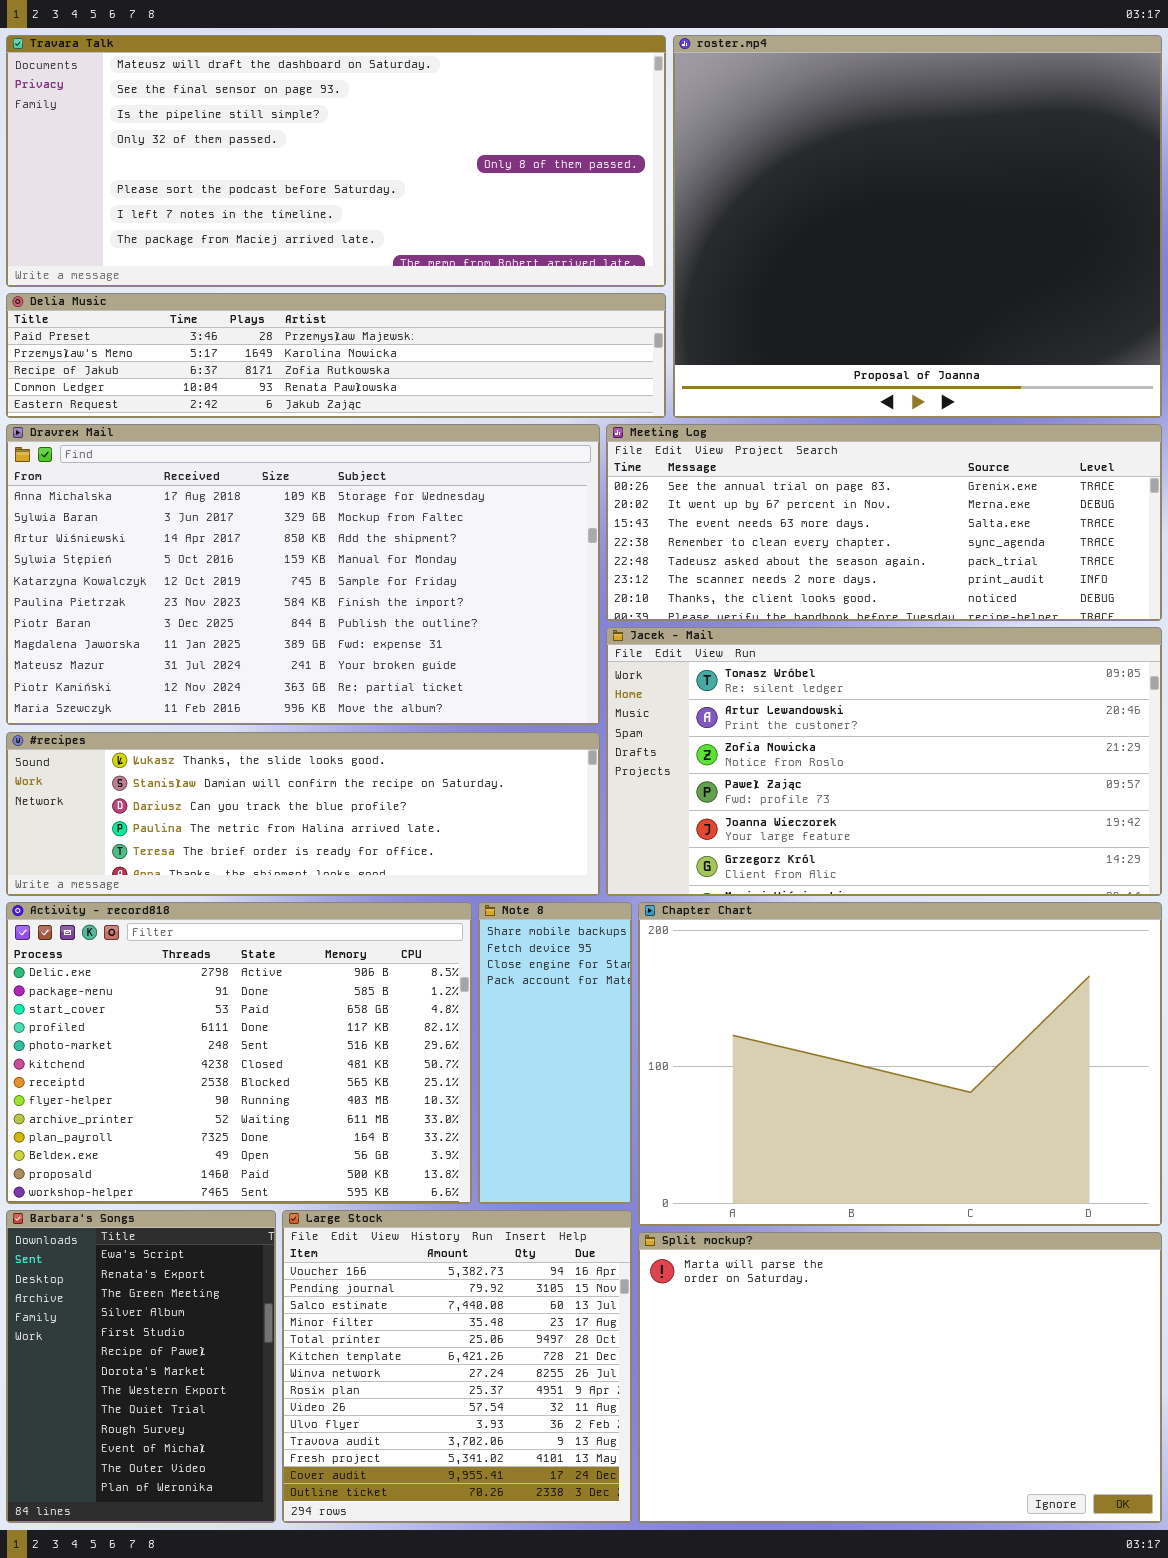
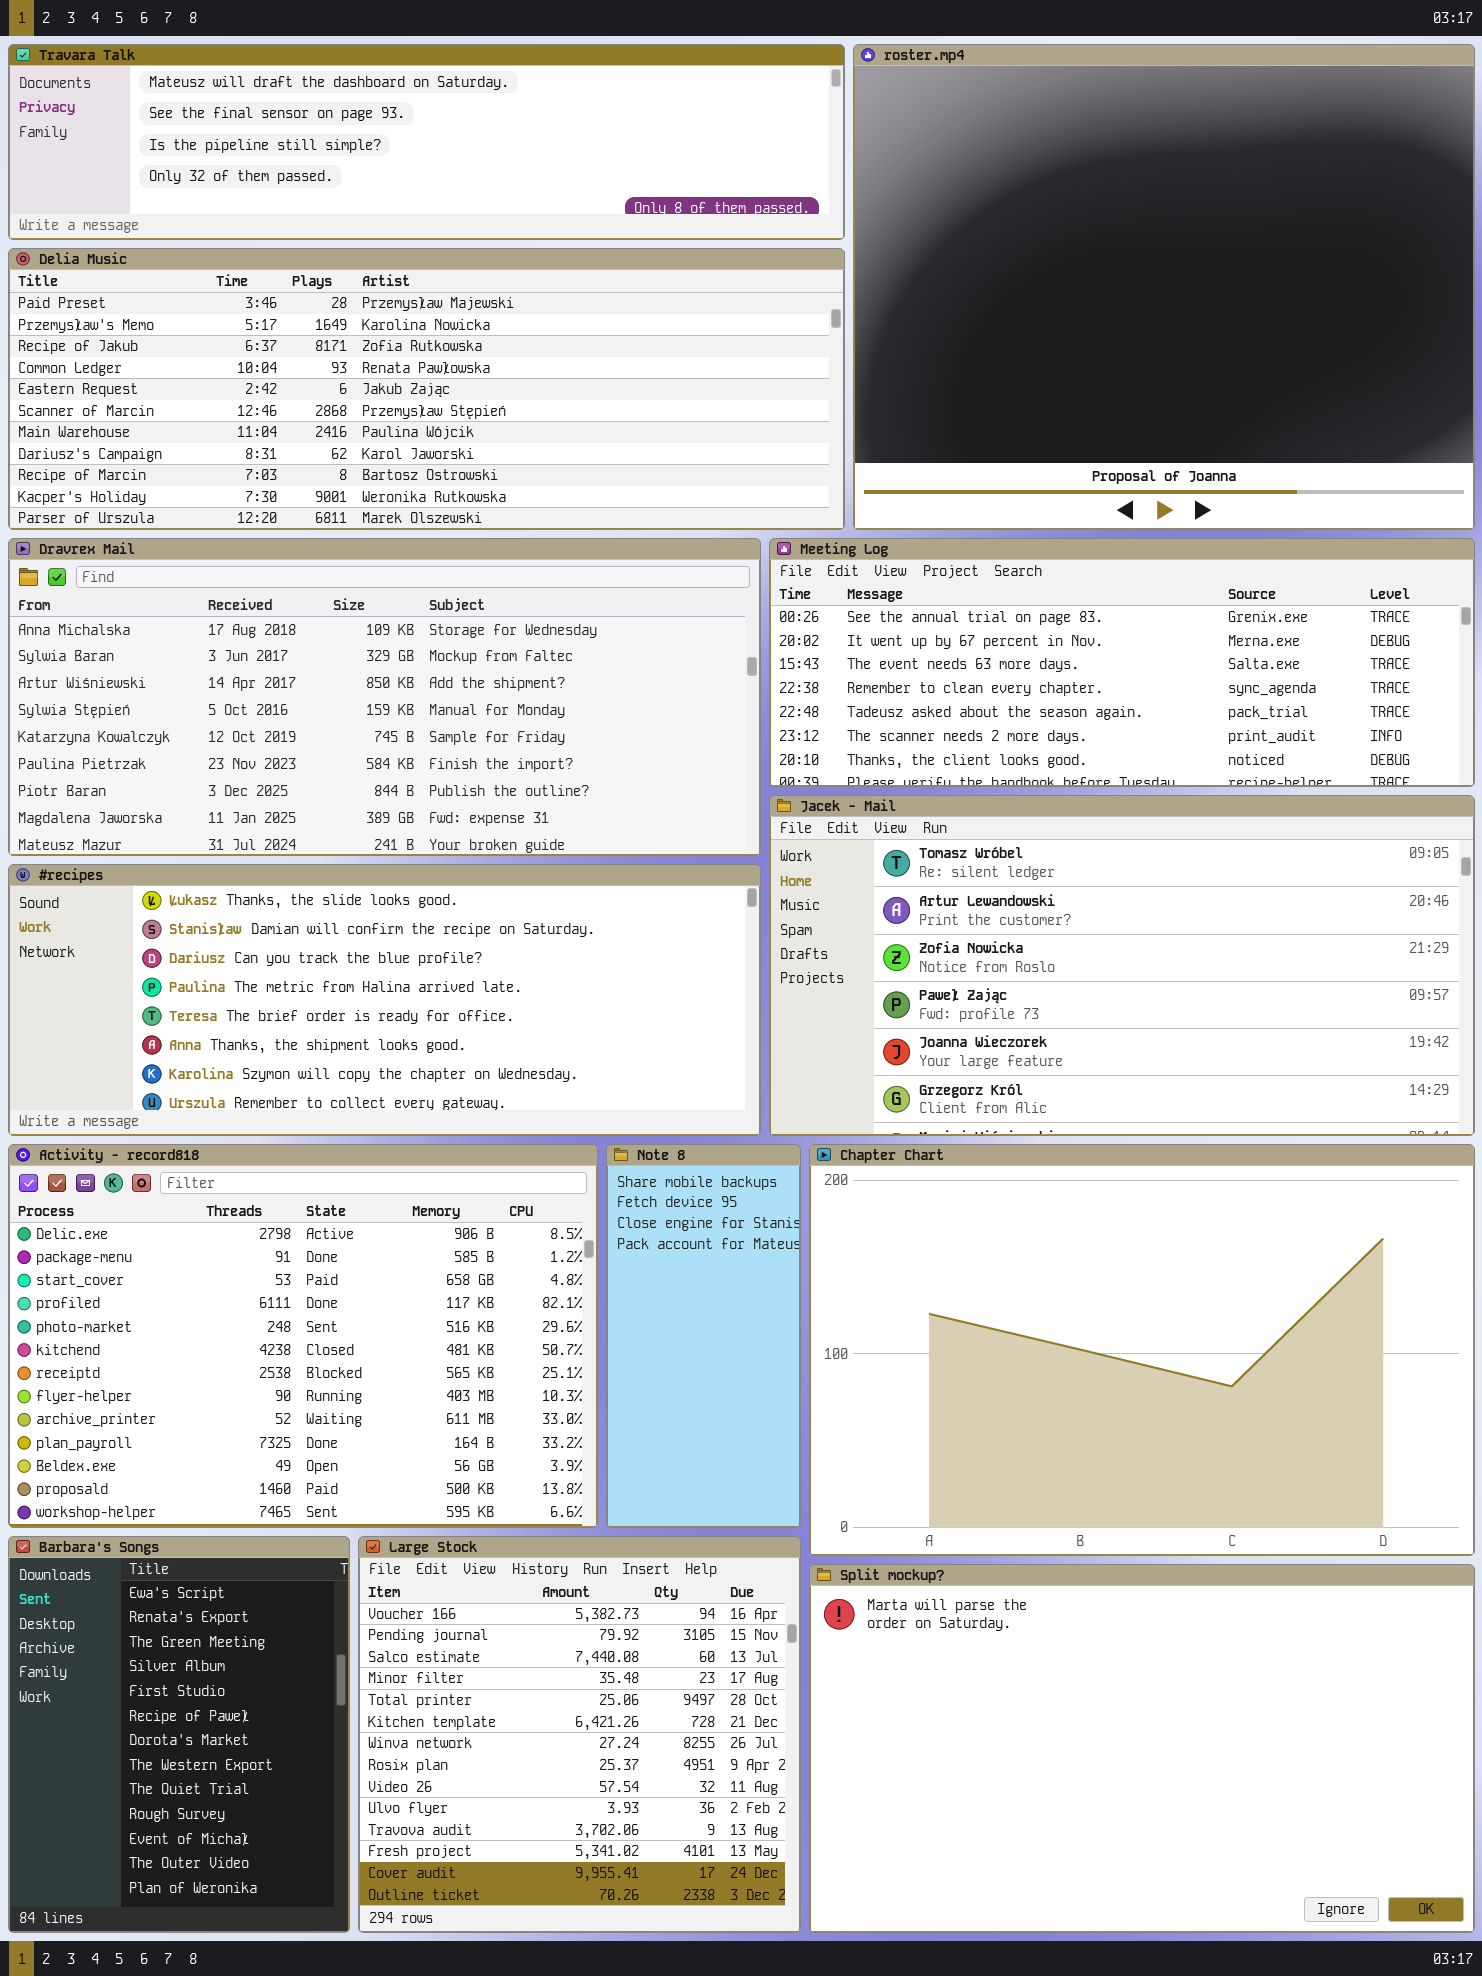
Travara Talk: [6,35,666,287] -> [8,44,845,240], resized
Delia Music: [6,293,666,418] -> [8,248,845,530], resized
Dravrex Mail: [6,424,600,725] -> [8,538,761,856], resized
#recipes: [6,732,600,896] -> [8,864,761,1136], resized

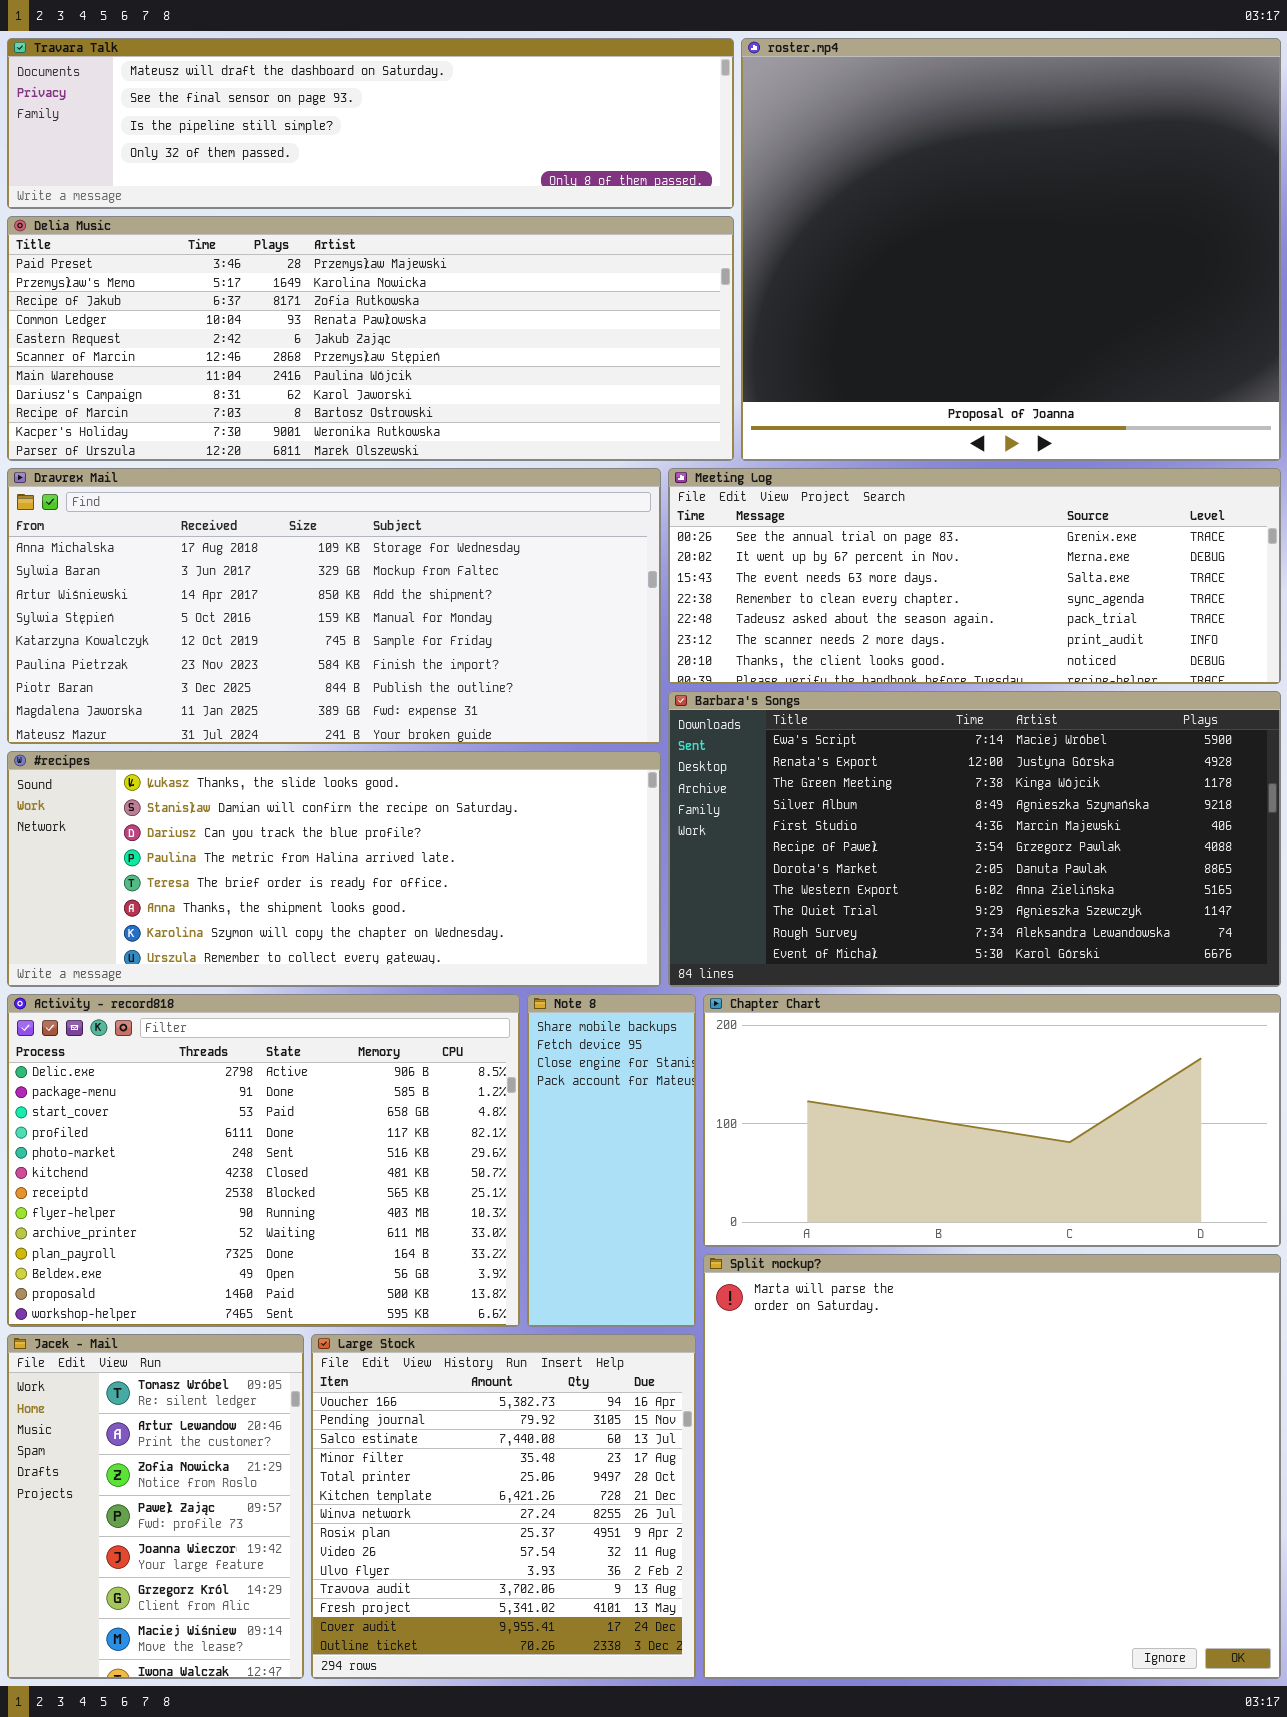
Jacek - Mail: [769,795,1475,1136] -> [7,1334,304,1679], moved, resized
Chapter Chart: [809,1144,1475,1556] -> [703,994,1281,1247], resized
Barbara's Songs: [8,1536,350,1933] -> [668,691,1281,987], moved, resized
Split mockup?: [809,1564,1475,1933] -> [703,1254,1281,1679], resized

